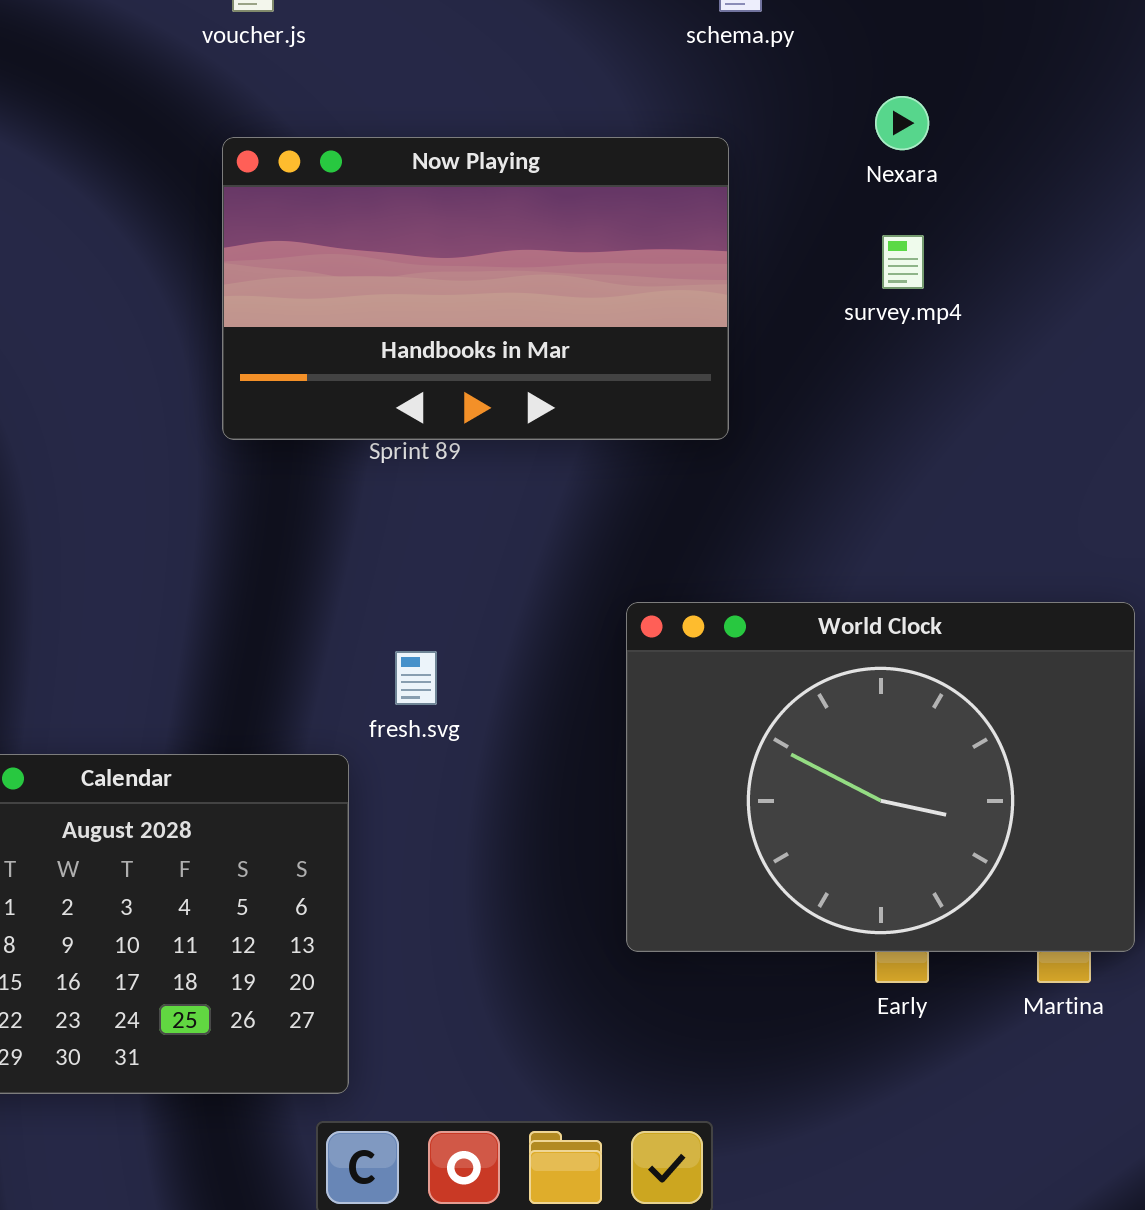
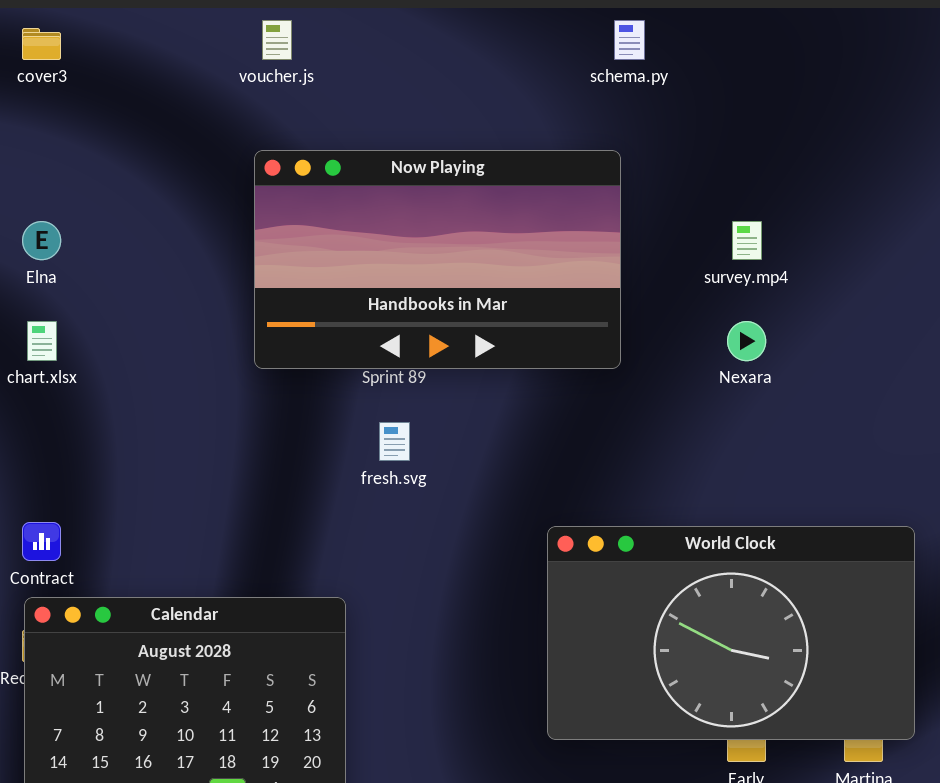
Nexara: [875,96,929,150] -> [727,321,766,361], moved
World Clock: [626,602,1135,952] -> [547,526,915,740], resized
fresh.svg: [395,651,437,705] -> [379,422,410,461], moved

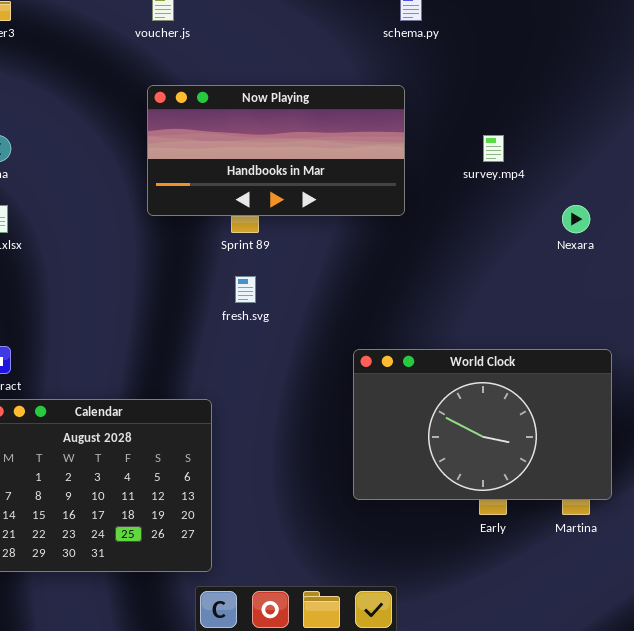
Now Playing: [254,150,621,369] -> [147,85,405,216], resized
Nexara: [727,321,766,361] -> [562,205,590,233], moved

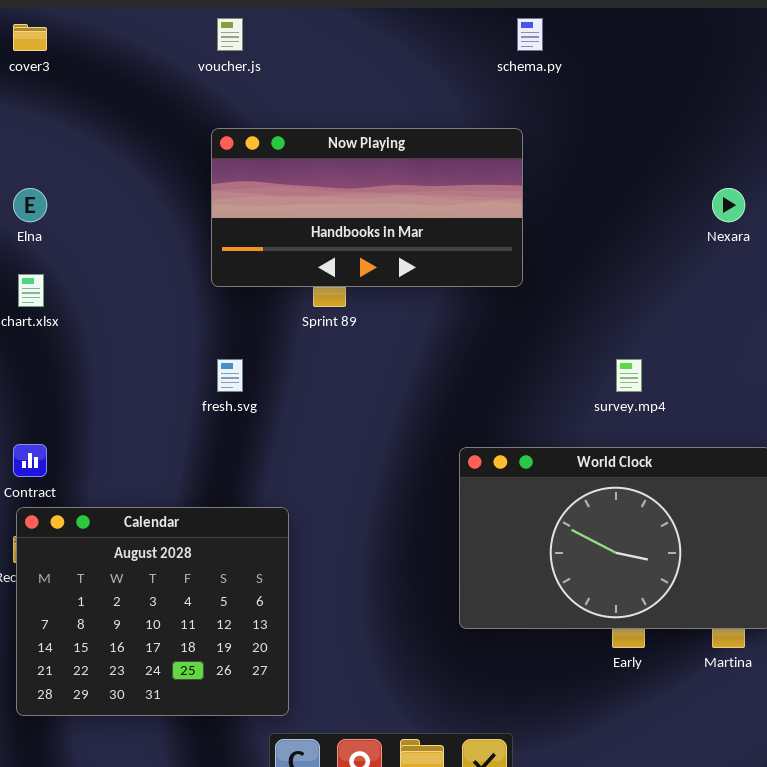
survey.mp4: [483,135,504,162] -> [616,359,642,392], moved
Nexara: [562,205,590,233] -> [712,188,745,222], moved
fresh.svg: [235,276,256,303] -> [217,359,243,392], moved

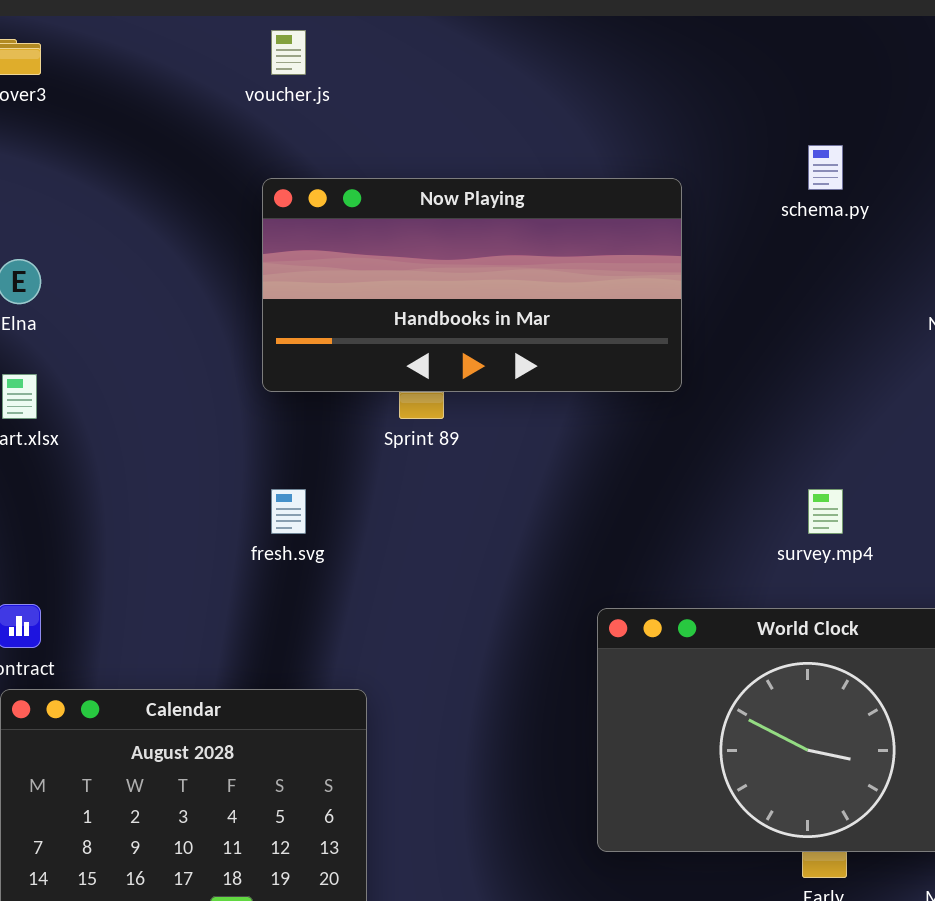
schema.py: [517,18,543,51] -> [808,145,843,190], moved

